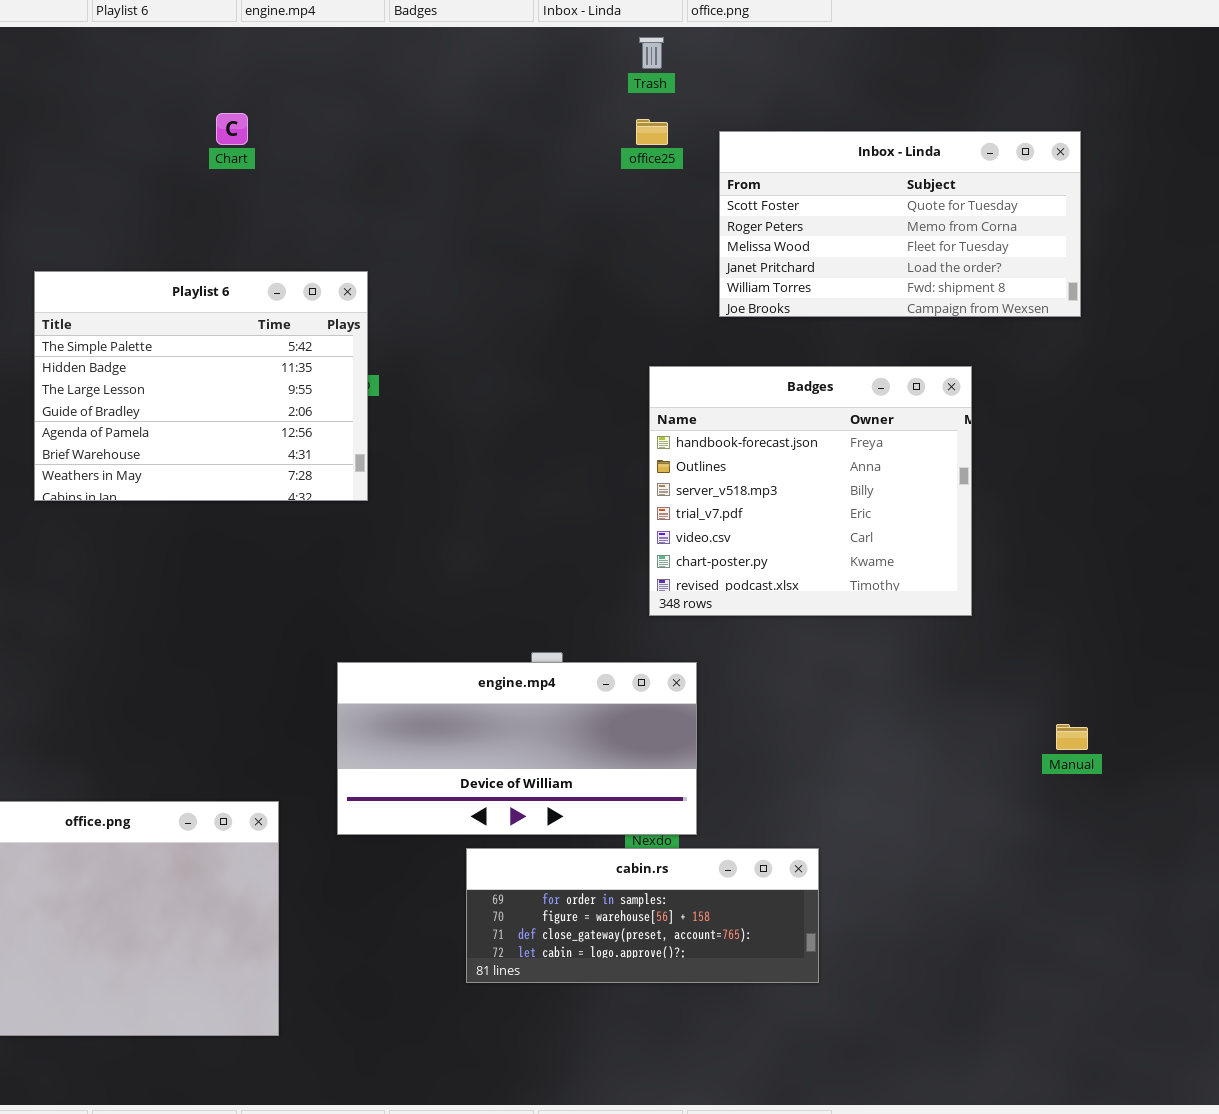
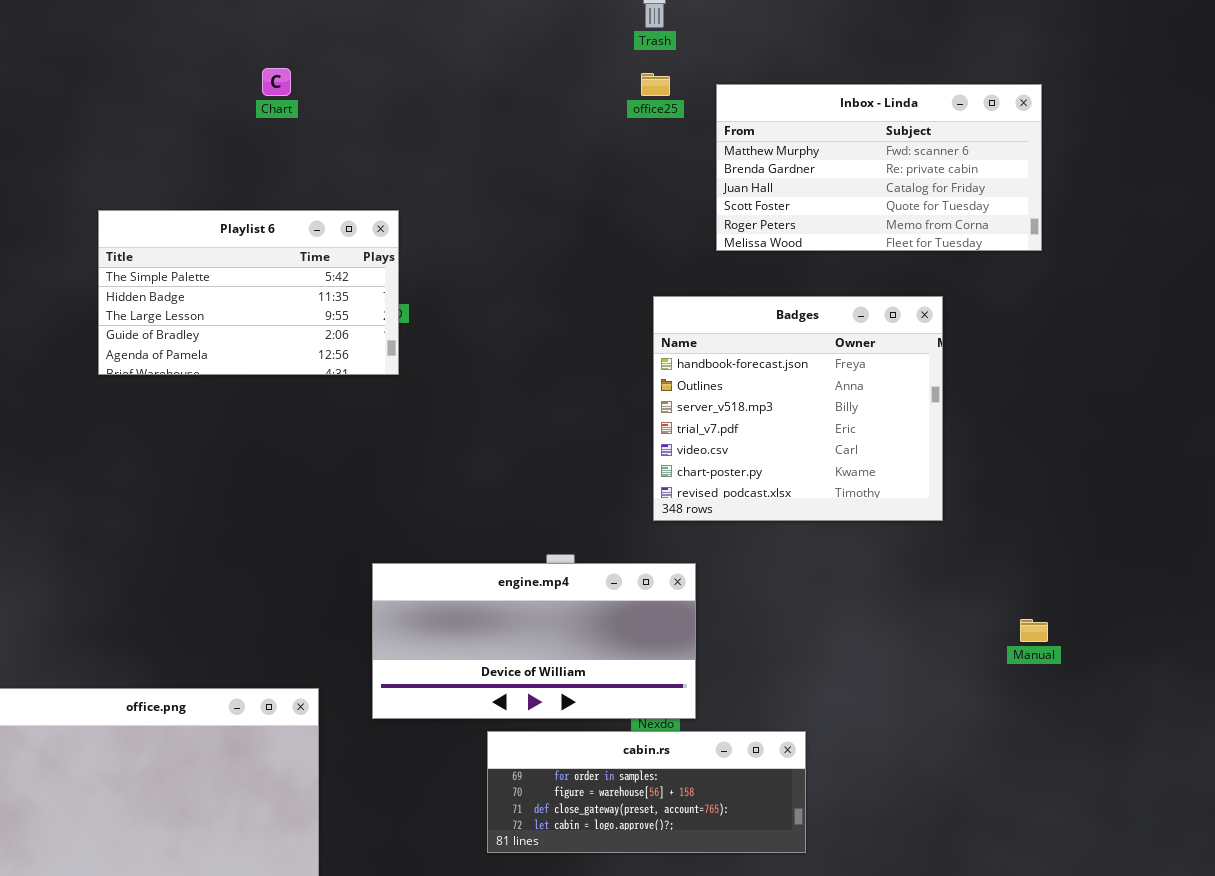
Inbox - Linda: [719,131,1081,317] -> [716,84,1042,251], scrolled up 3 rows
Playlist 6: [34,271,368,501] -> [98,210,399,375], resized

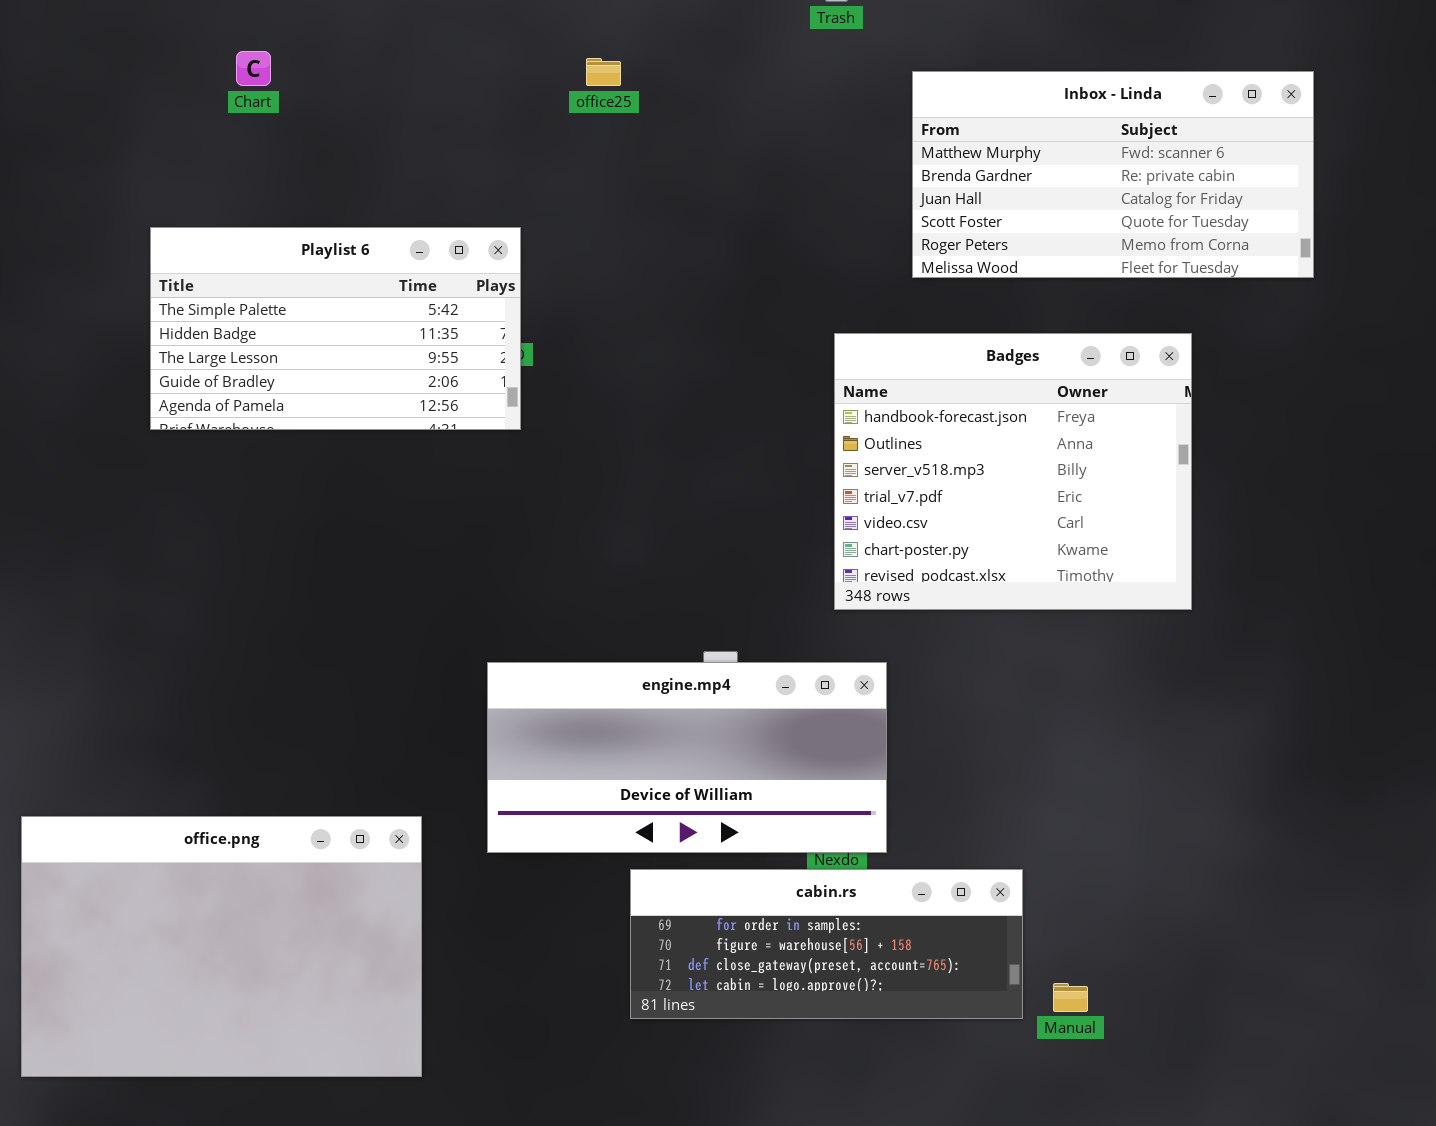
Chart: [262,68,291,96] -> [236,51,271,86], moved
office25: [641,73,670,96] -> [586,58,621,86], moved
Manual: [1020,619,1048,642] -> [1053,983,1088,1012], moved

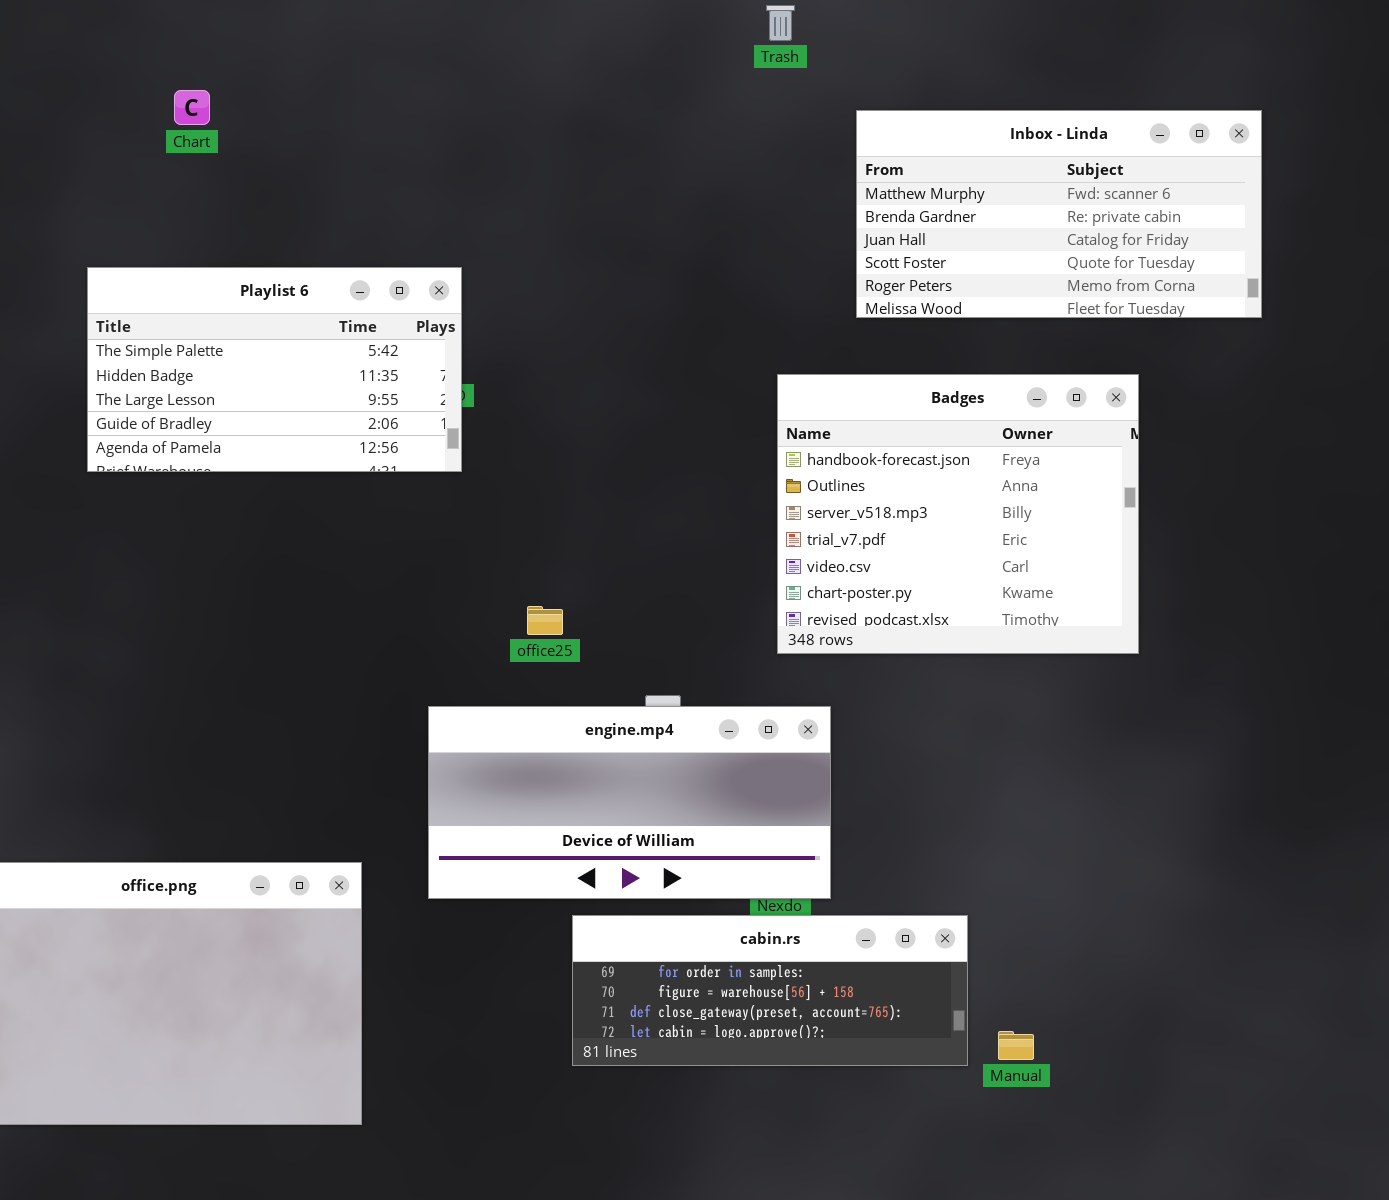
office25: [586,58,621,86] -> [527,606,563,635], moved

